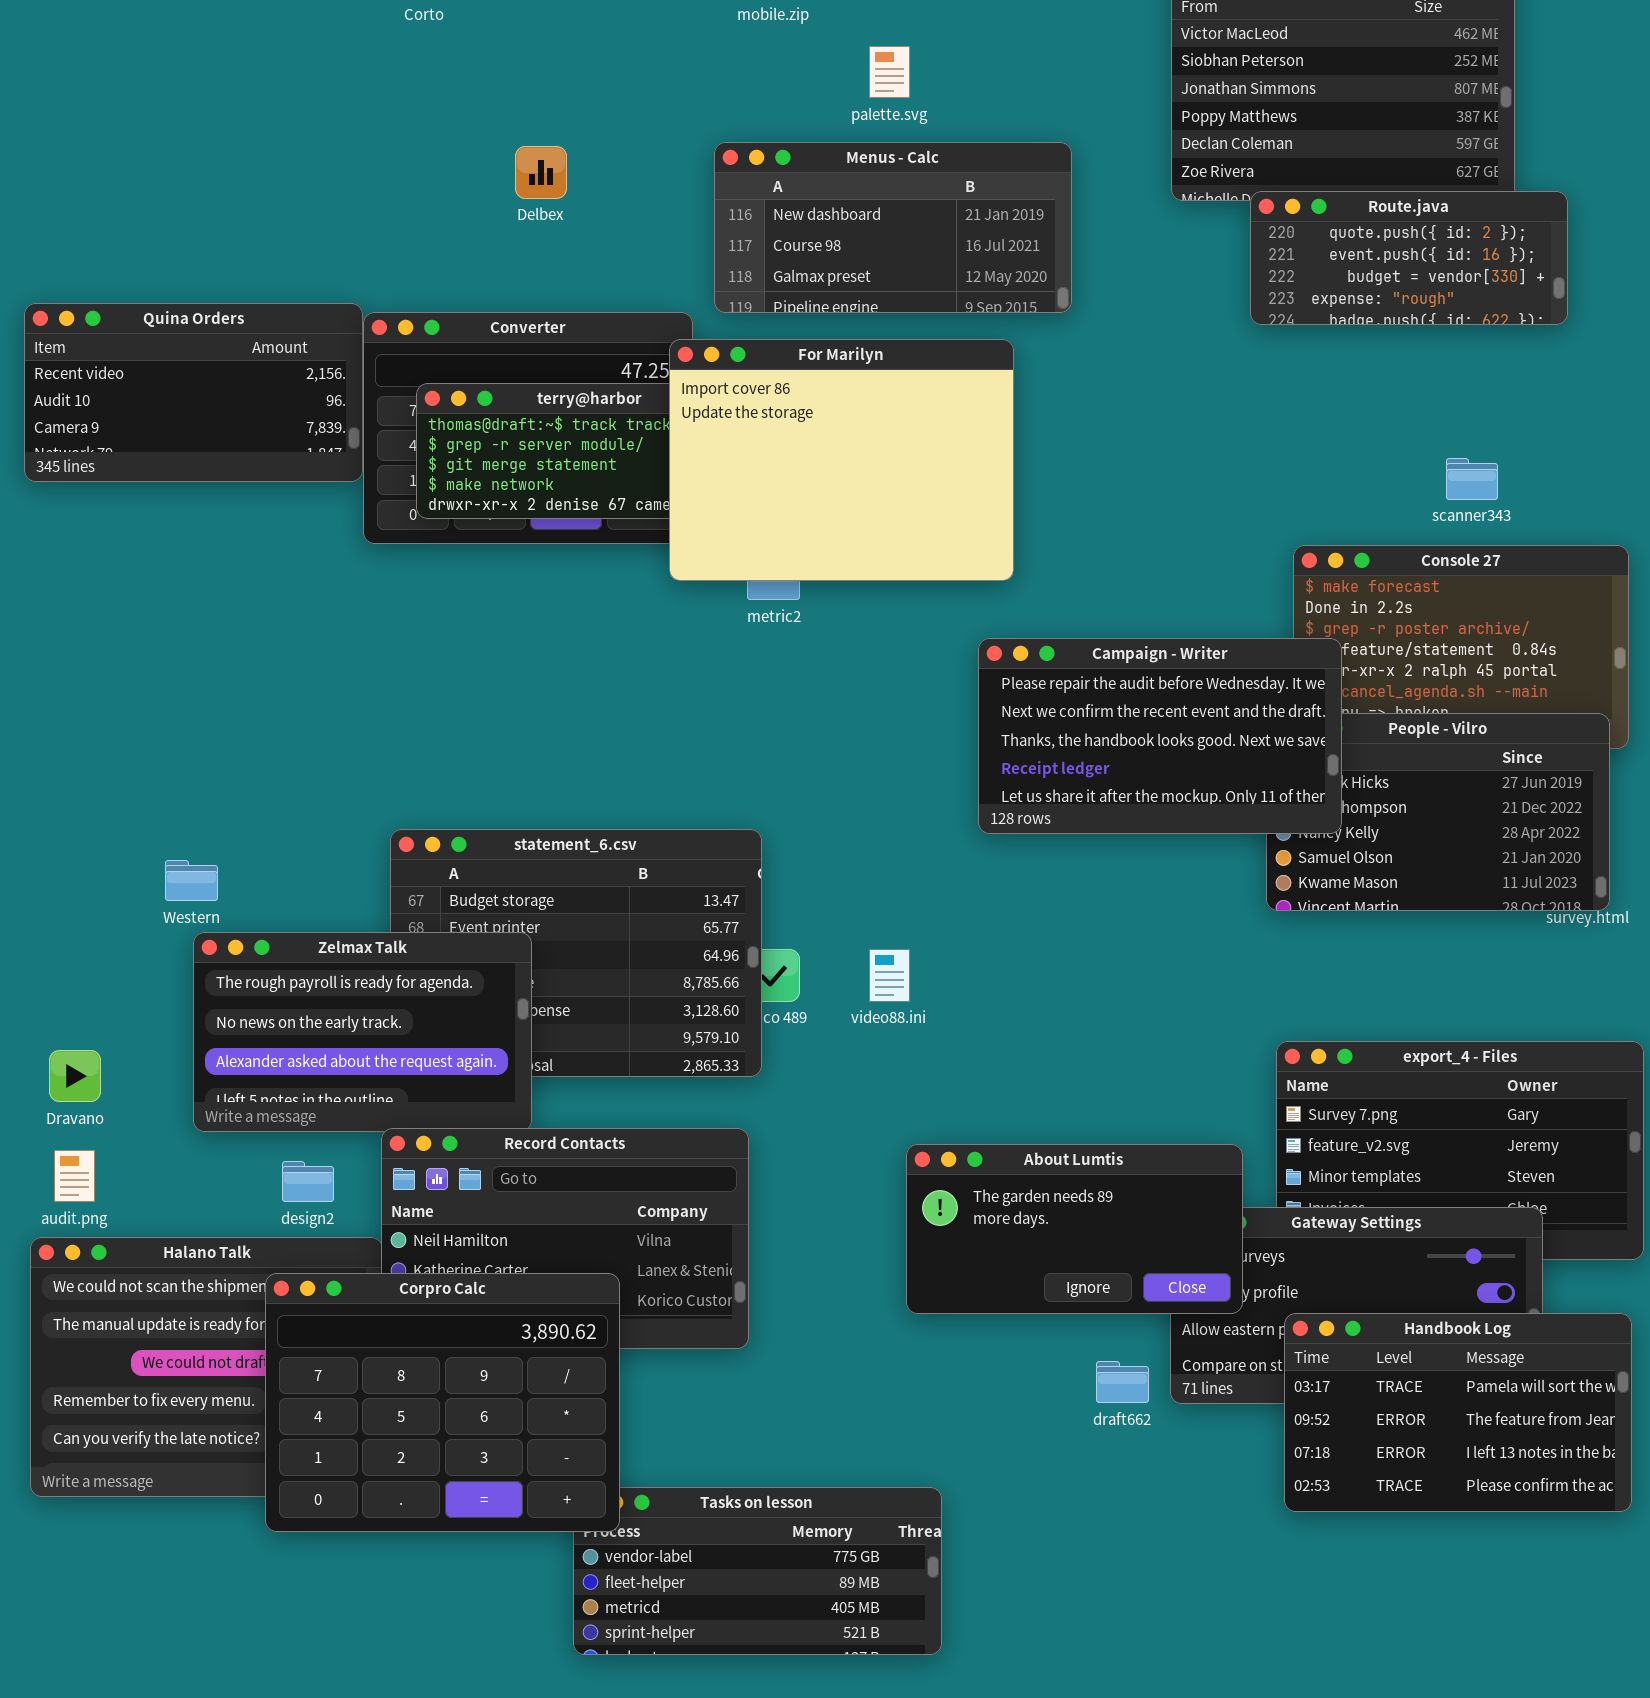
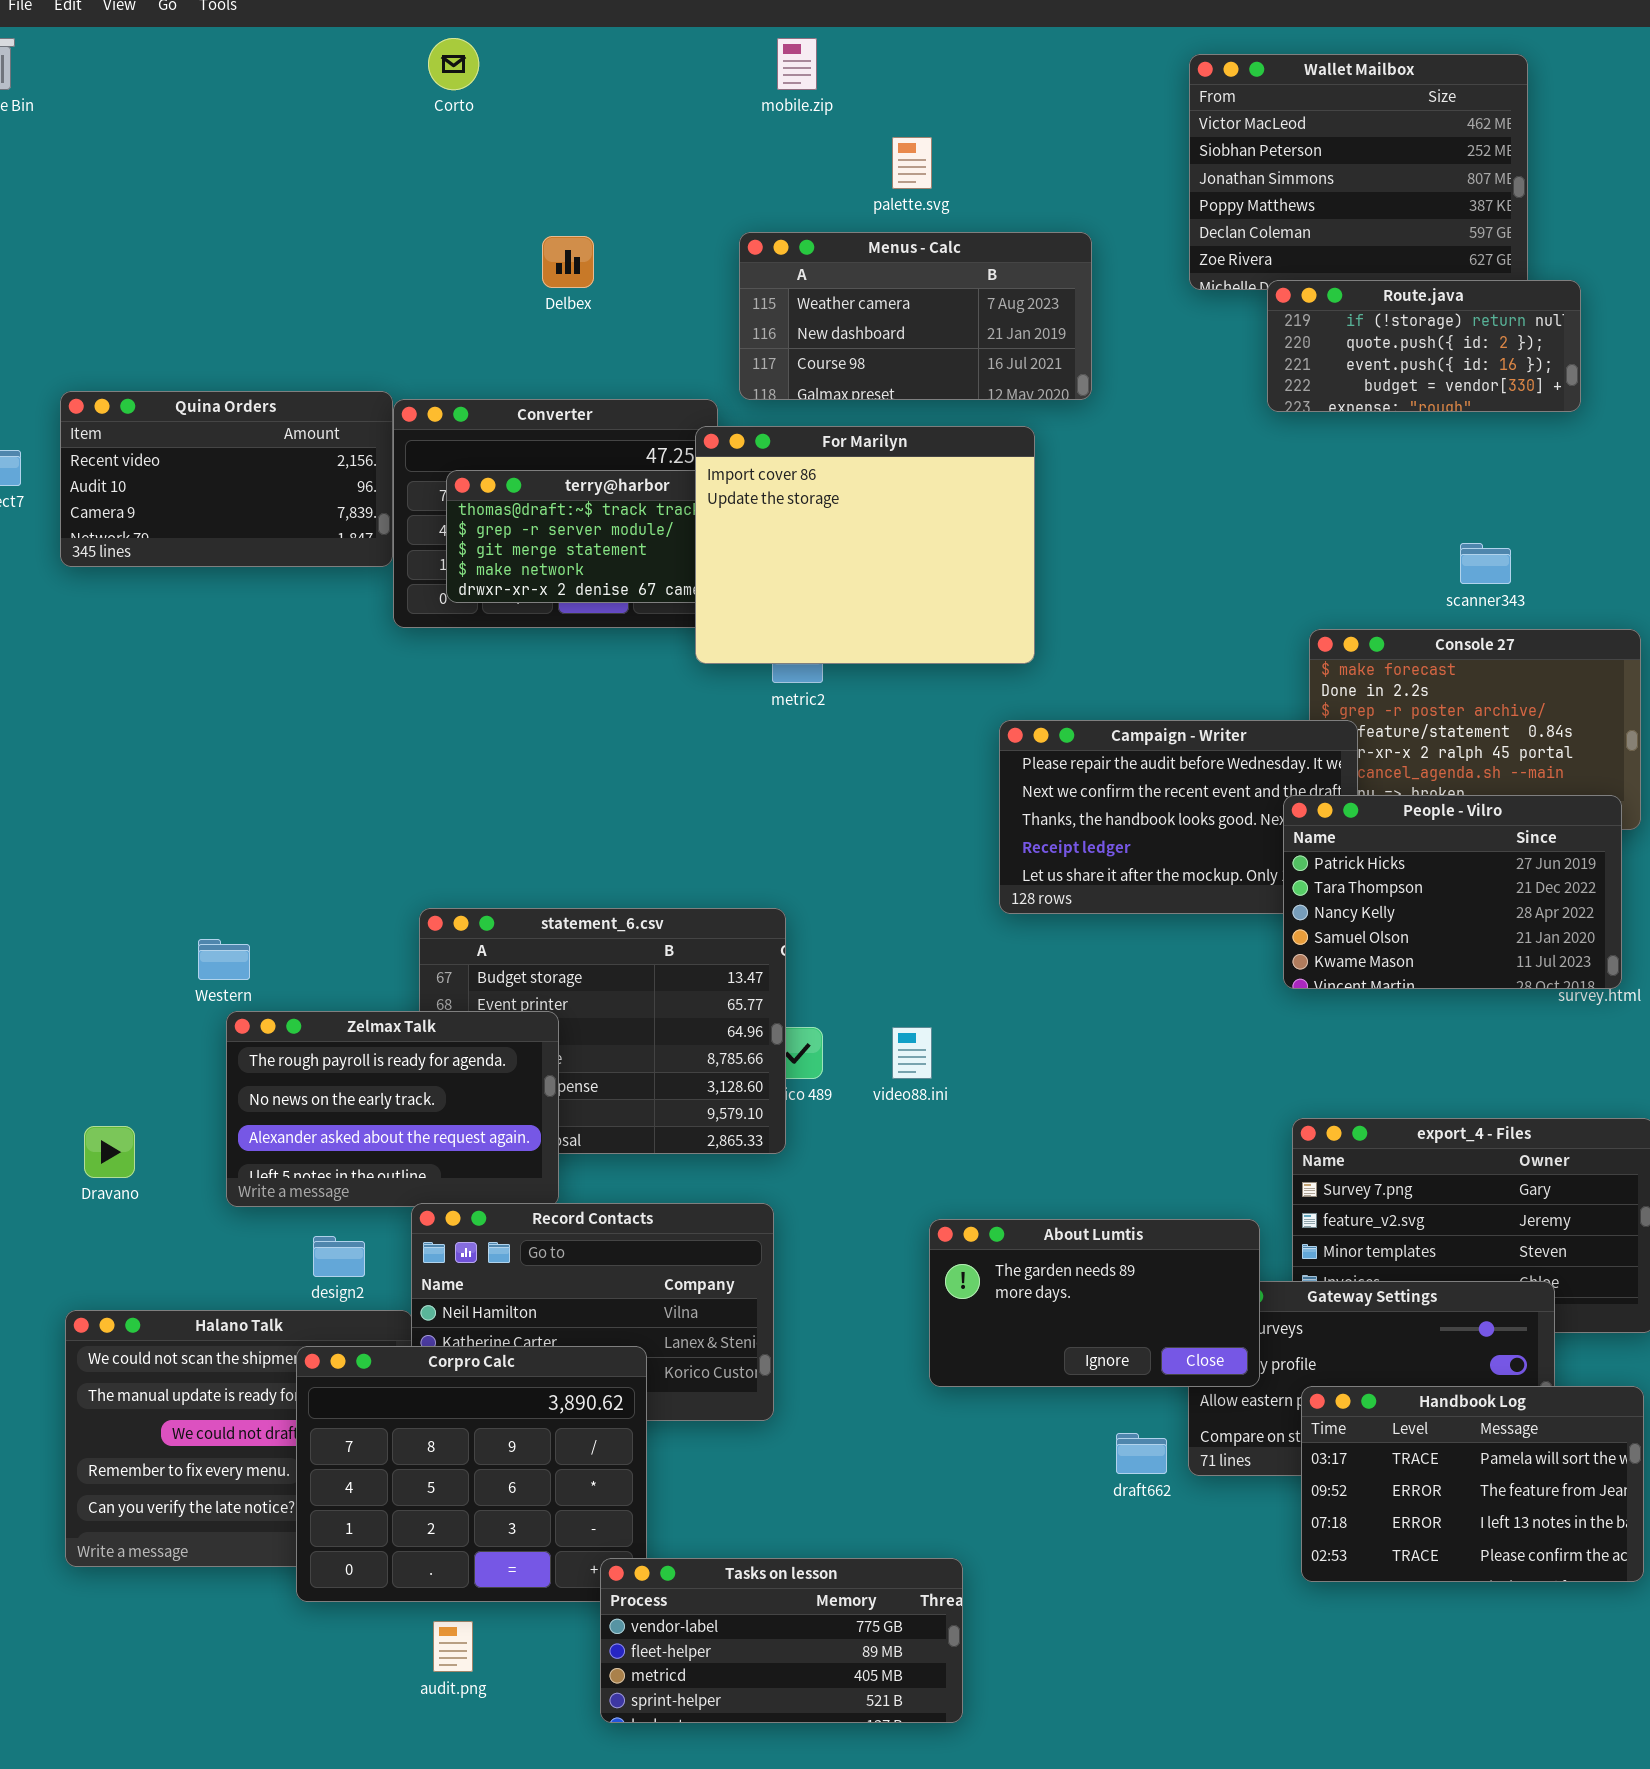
Menus - Calc: [714,142,1072,313] -> [739,232,1092,400], scrolled up 1 row
Route.java: [1250,191,1568,325] -> [1267,280,1581,412], scrolled up 1 row
People - Vilro: [1266,713,1610,911] -> [1283,795,1622,989], raised
audit.png: [54,1150,95,1202] -> [433,1621,473,1672], moved
Tasks on lesson: [573,1487,942,1655] -> [600,1558,963,1723], raised

